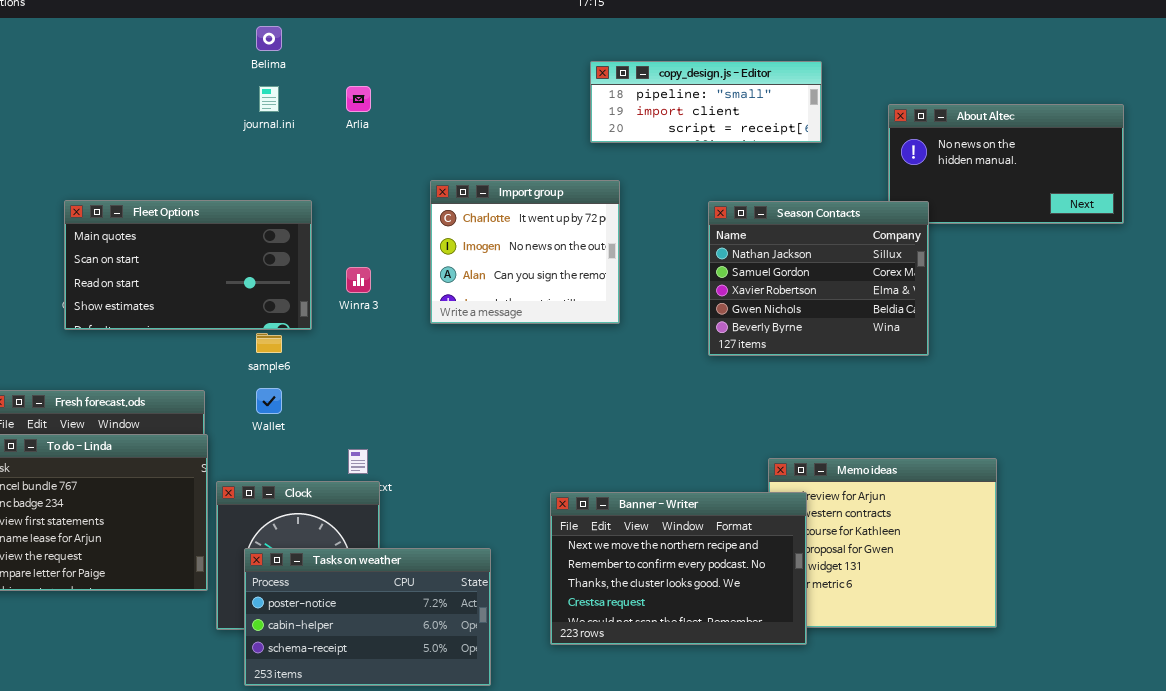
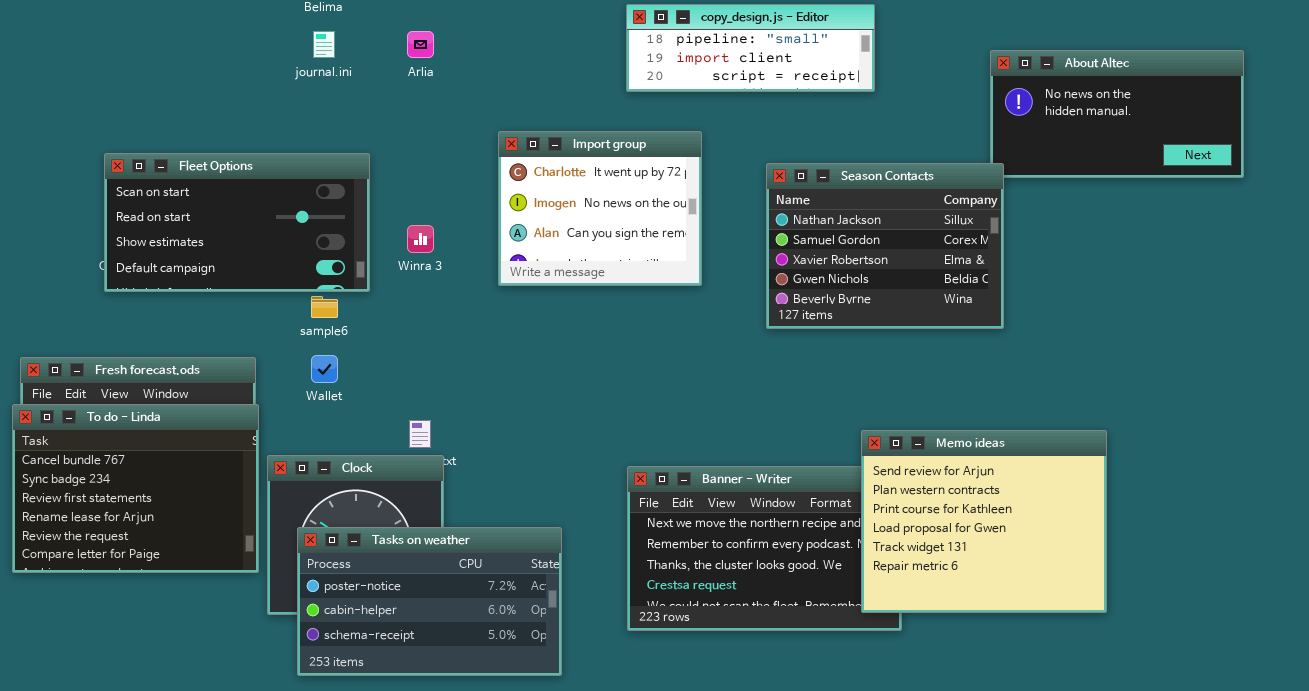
copy_design.js - Editor: [590,61,822,143] -> [626,4,875,92], moved
Fleet Options: [64,200,312,330] -> [104,153,370,292], scrolled down 1 row
Season Contacts: [708,201,929,356] -> [766,163,1004,329], moved
Memo ideas: [768,458,997,628] -> [861,430,1107,613], raised

